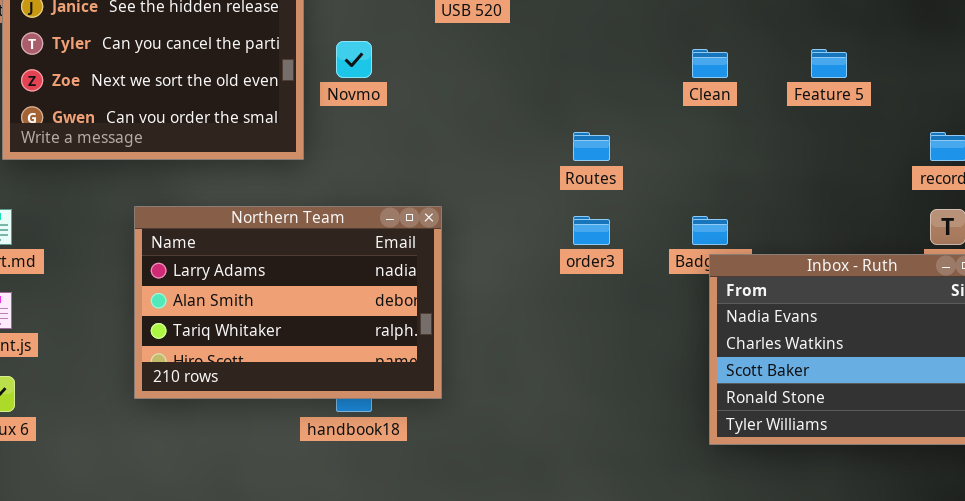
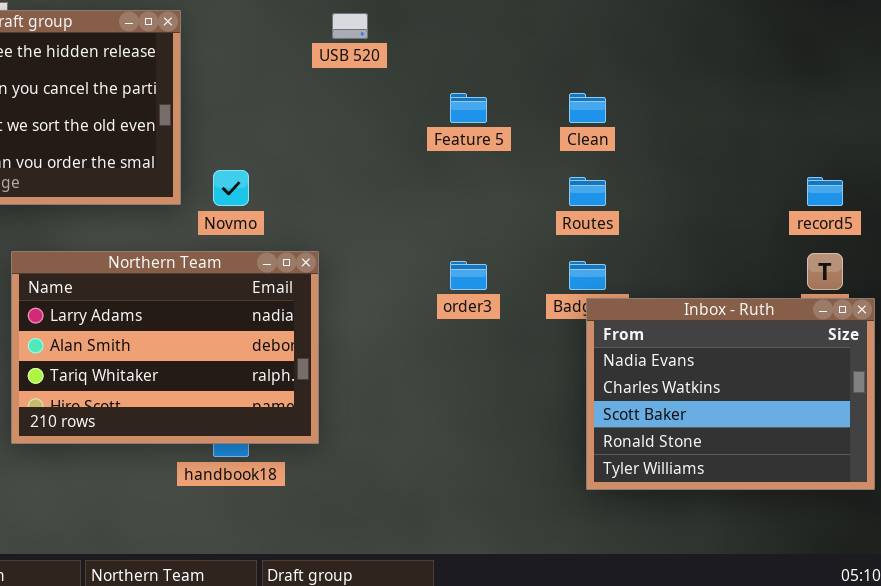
Novmo: [336,41,372,78] -> [213,170,249,206], moved
Feature 5: [811,49,847,78] -> [450,93,487,123], moved
Routes: [573,132,610,161] -> [569,177,606,206], moved

